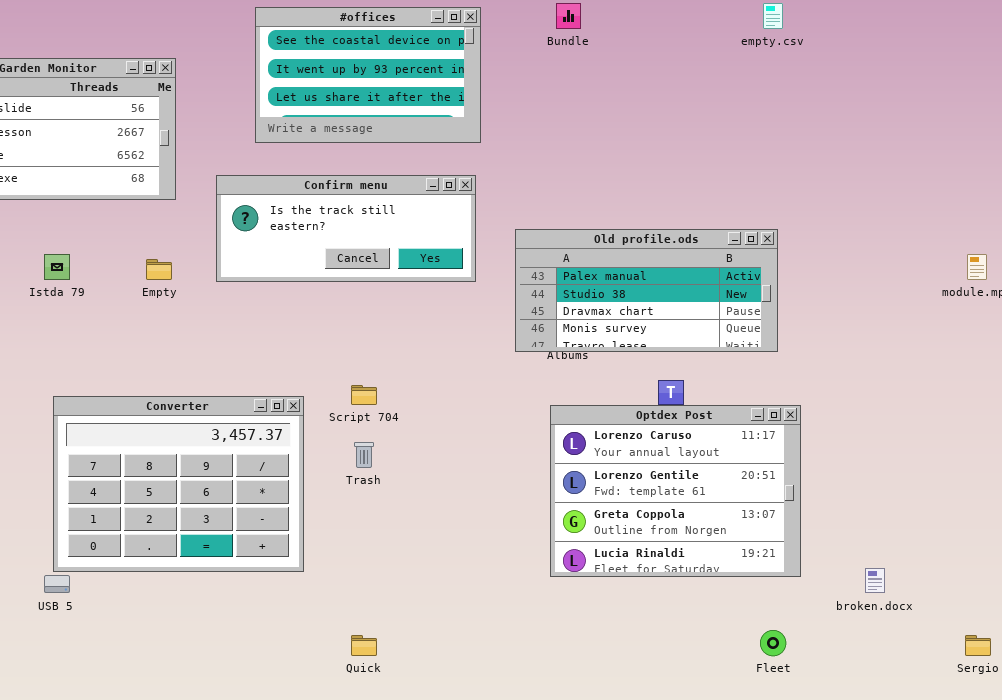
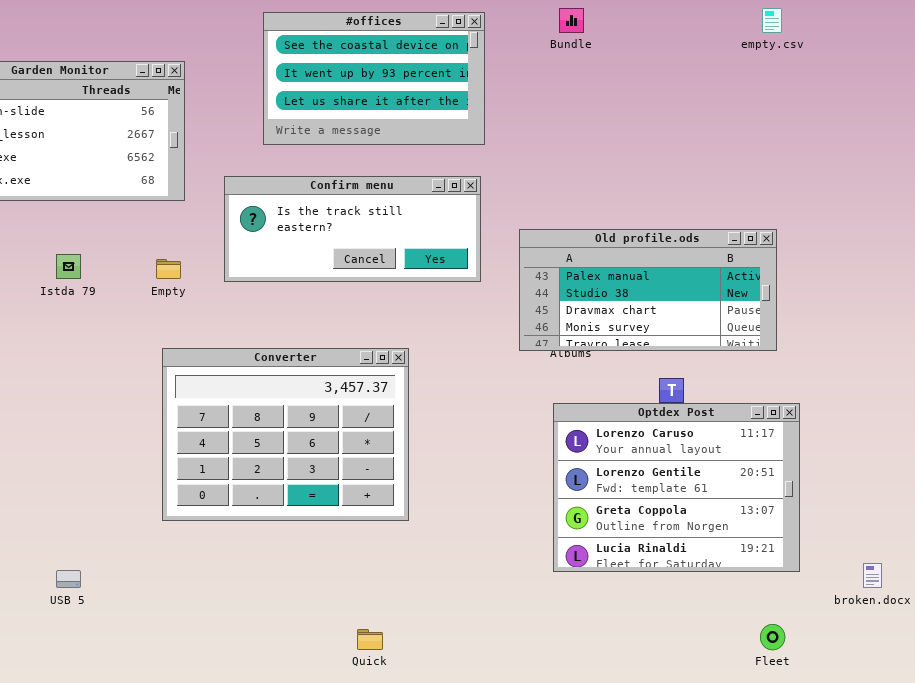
Converter: [53,396,304,572] -> [162,348,409,521], moved

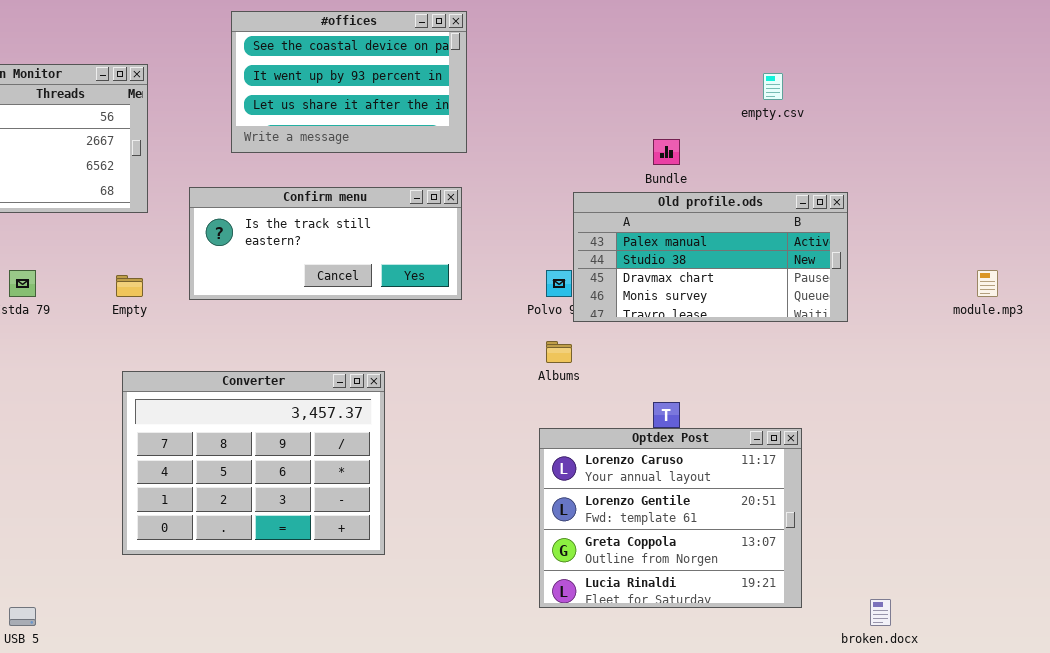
Bundle: [559,8,584,33] -> [653,139,680,165], moved
empty.csv: [762,8,782,33] -> [763,73,783,100], moved
Old profile.ods: [519,229,777,351] -> [573,192,848,322], moved

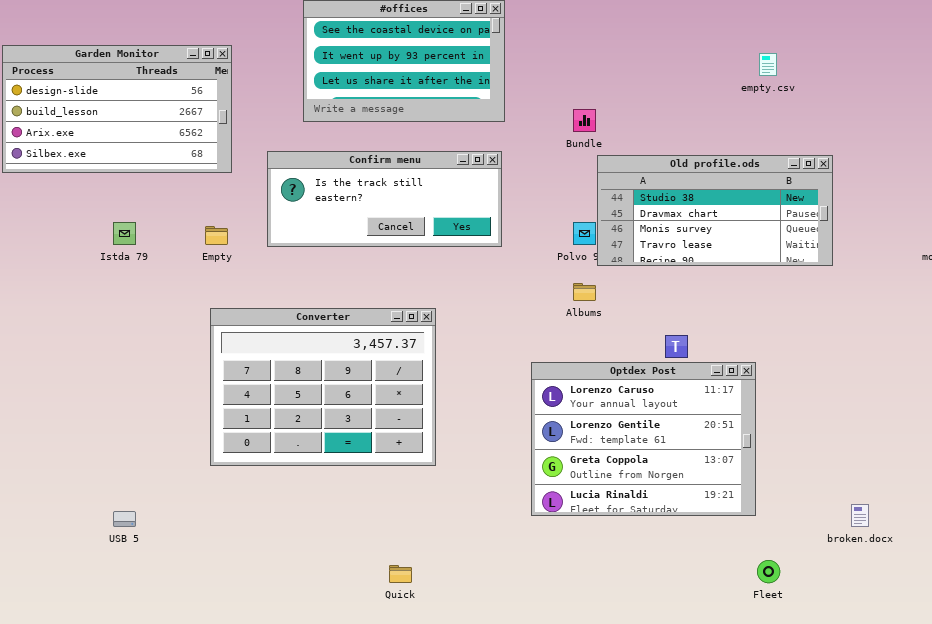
Bundle: [653,139,680,165] -> [573,109,596,132], moved
Old profile.ods: [573,192,848,322] -> [597,155,833,266], scrolled down 1 row
Optdex Post: [539,428,802,608] -> [531,362,756,516], moved

